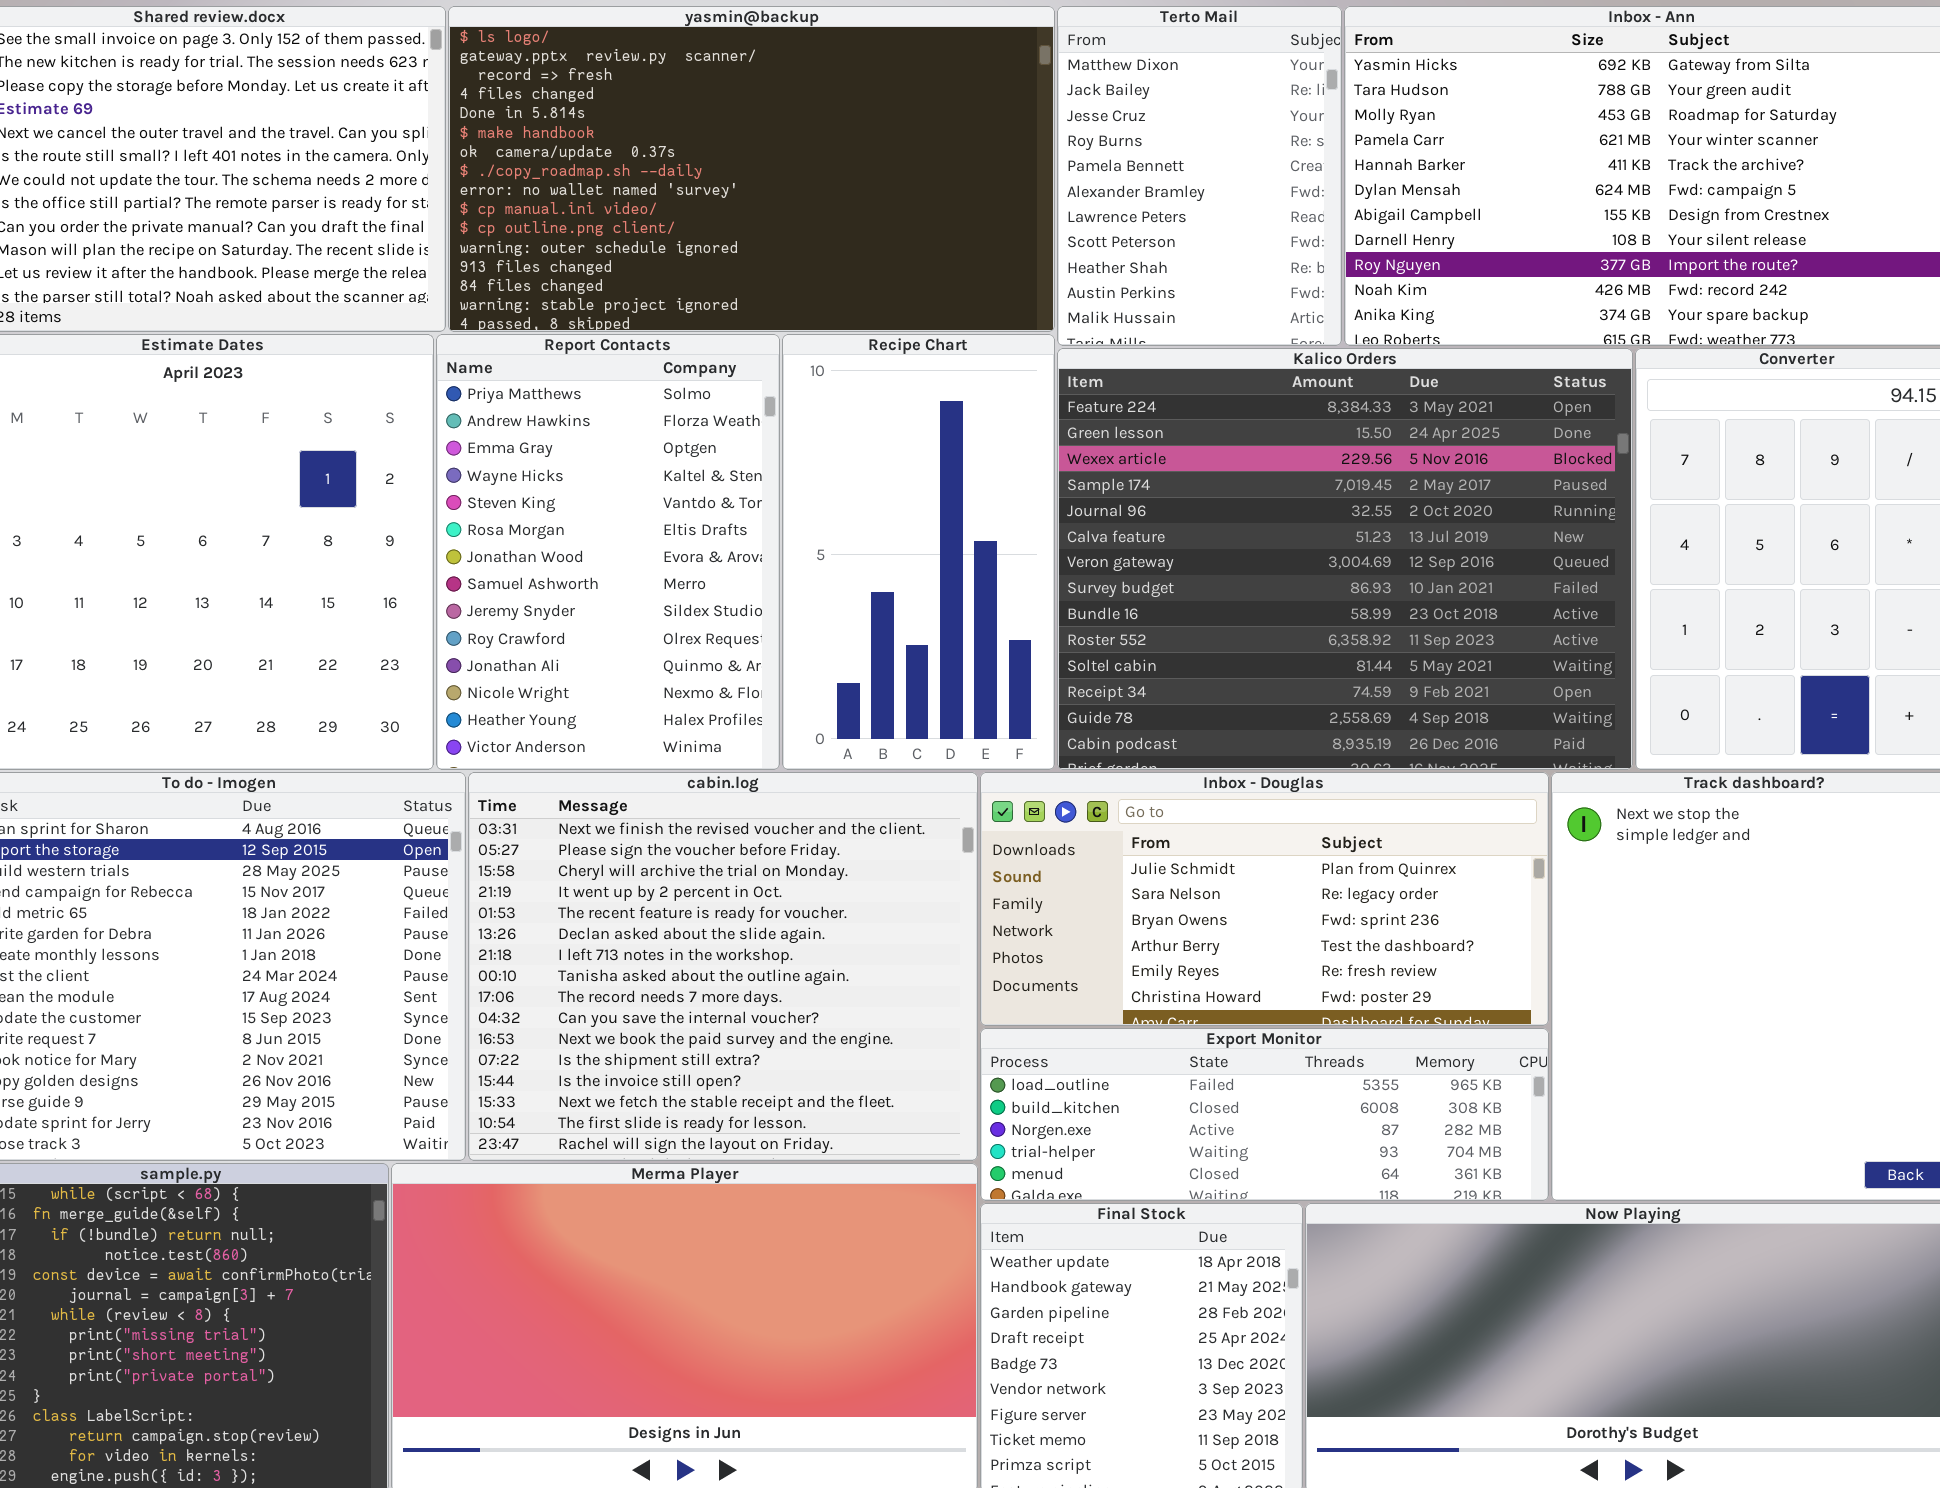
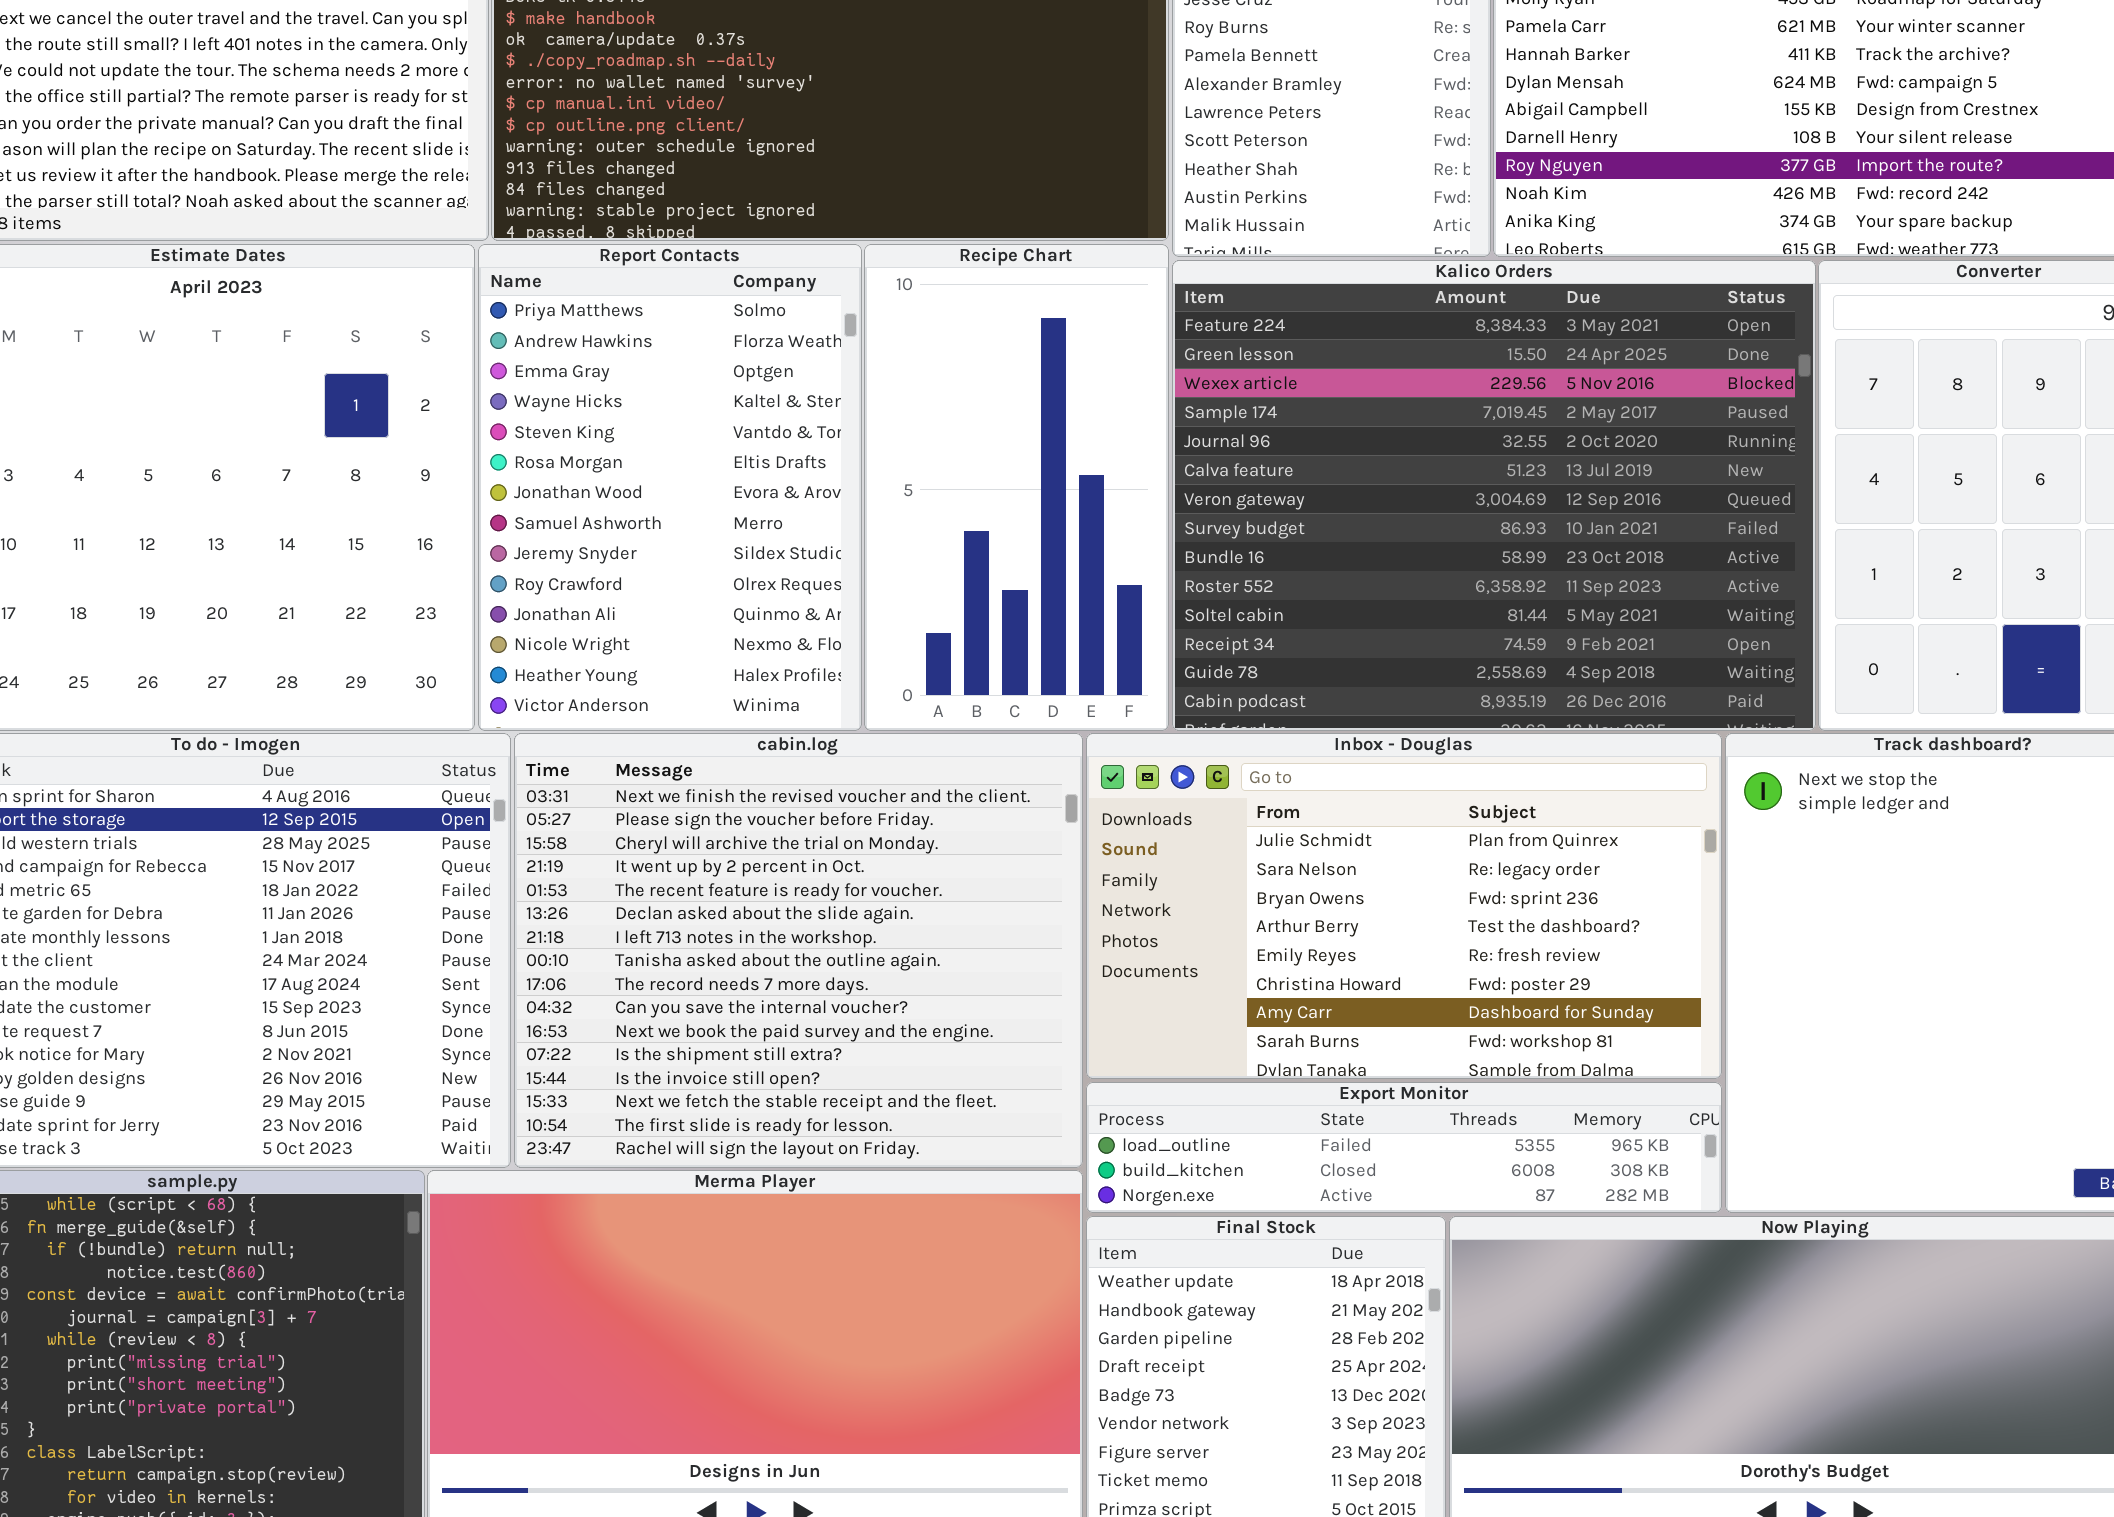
Inbox - Douglas: [980,772,1549,1026] -> [1086,733,1722,1079], resized
Export Monitor: [980,1028,1549,1201] -> [1086,1082,1722,1213], resized

